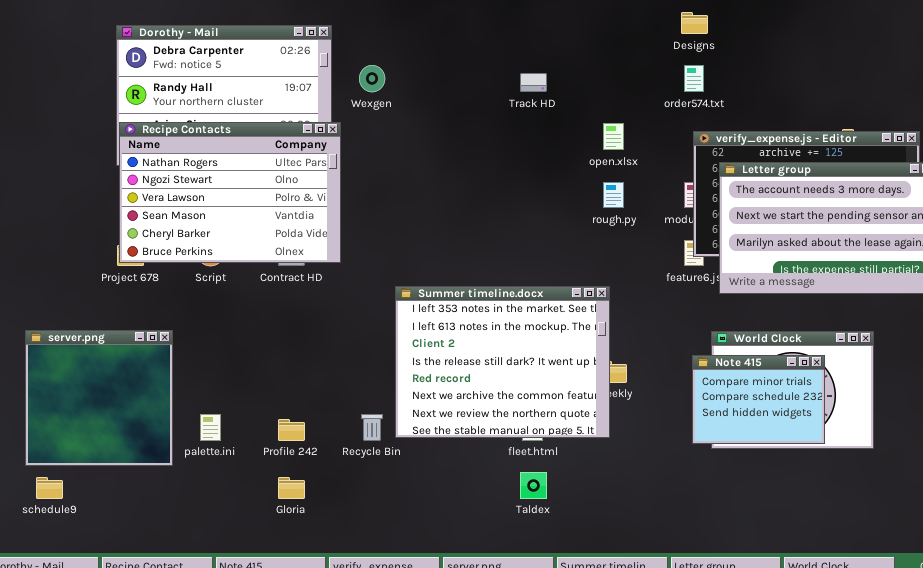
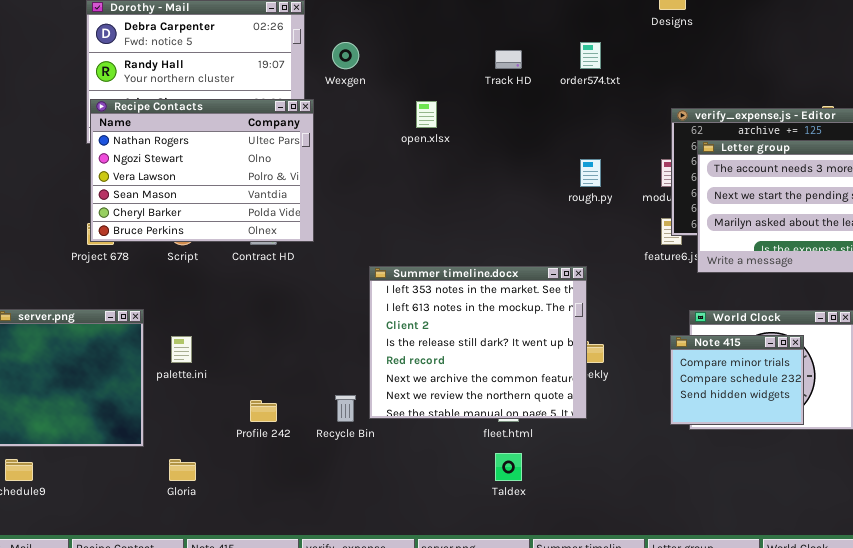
order574.txt: [684,65,704,92] -> [580,42,601,69], moved
open.xlsx: [603,123,624,150] -> [416,101,437,128], moved
palette.ini: [200,414,221,441] -> [171,336,192,363], moved
Gloria: [278,477,305,499] -> [169,459,196,481], moved

